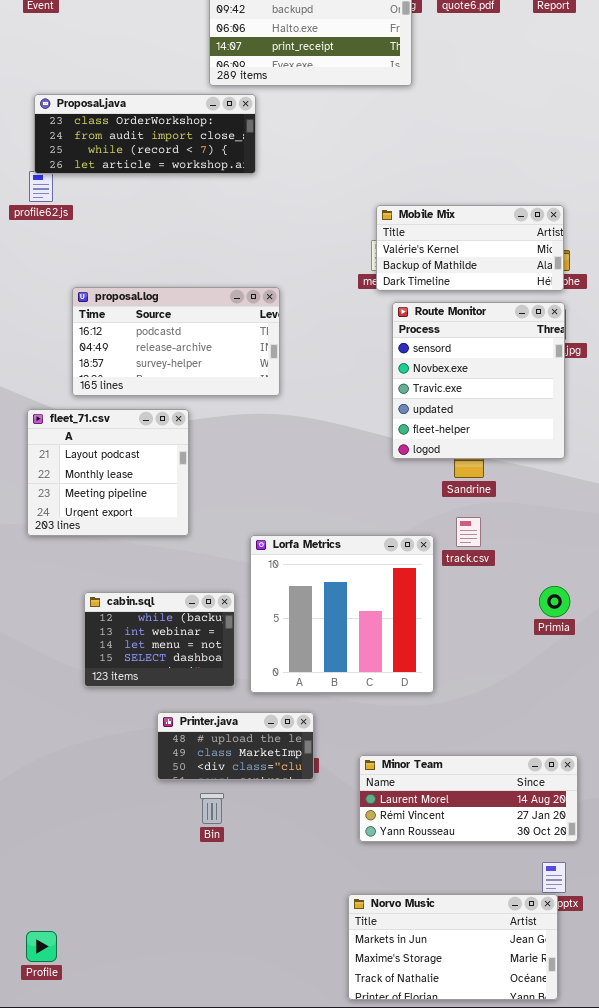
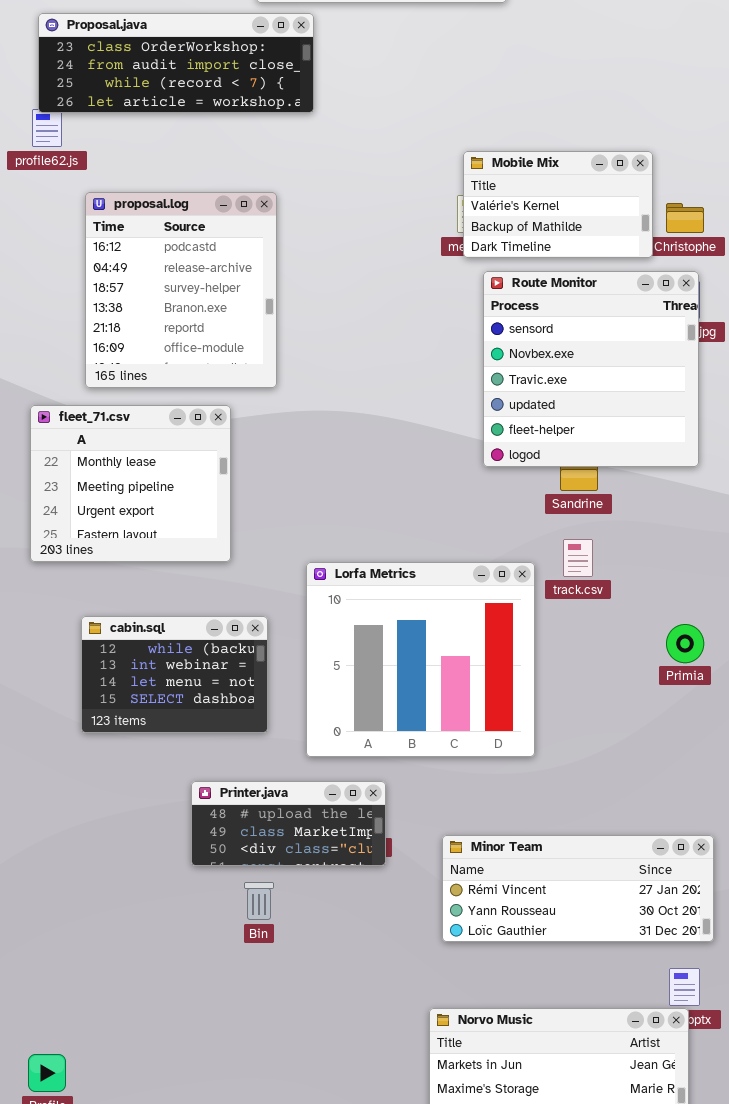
Mobile Mix: [376,205,564,291] -> [463,151,653,258], resized
proposal.log: [72,287,280,396] -> [85,192,277,388], resized
fleet_71.csv: [27,409,189,536] -> [30,405,231,562], scrolled down 1 row
cabin.sql: [84,592,235,687] -> [81,616,268,733], moved
Minor Team: [359,755,578,842] -> [442,835,714,942], scrolled down 1 row

